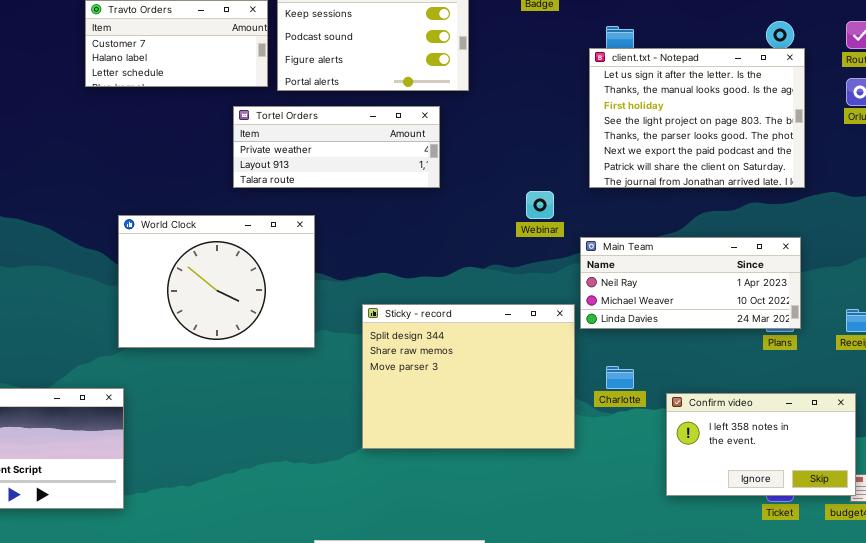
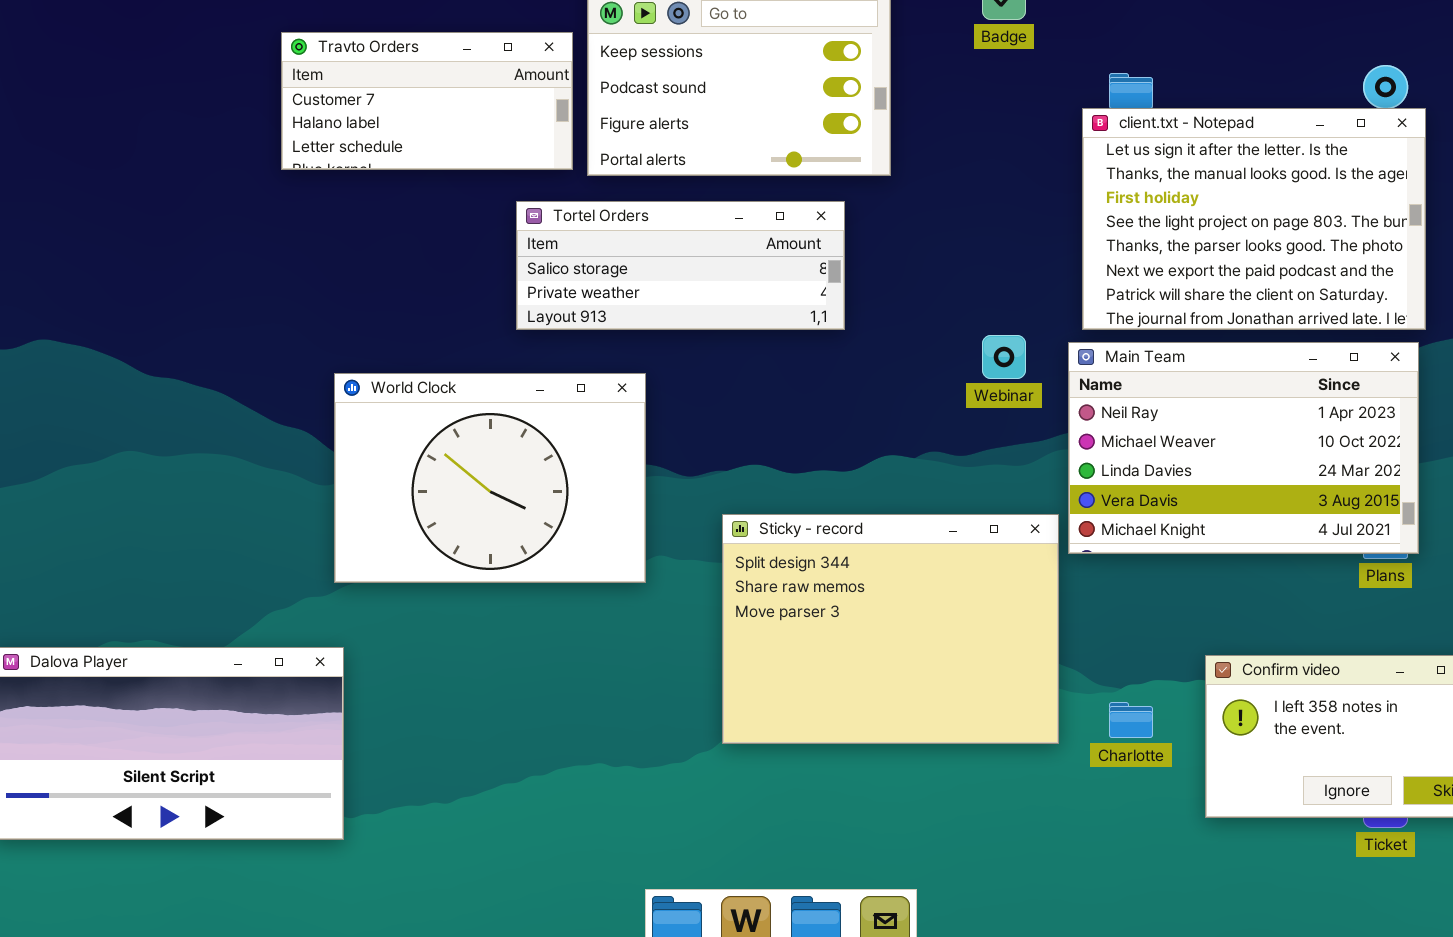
Tortel Orders: [233,106,440,188] -> [516,201,845,330], scrolled up 1 row
Main Team: [580,237,801,329] -> [1068,342,1419,554], resized
Charlotte: [606,366,634,389] -> [1109,702,1153,738], moved

